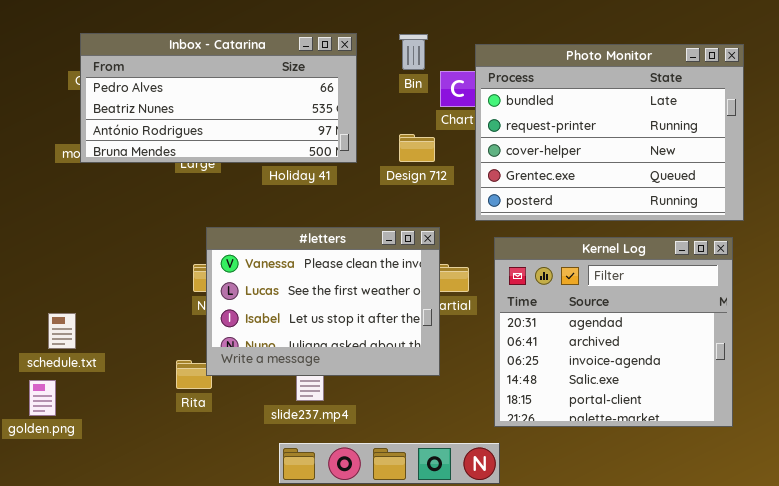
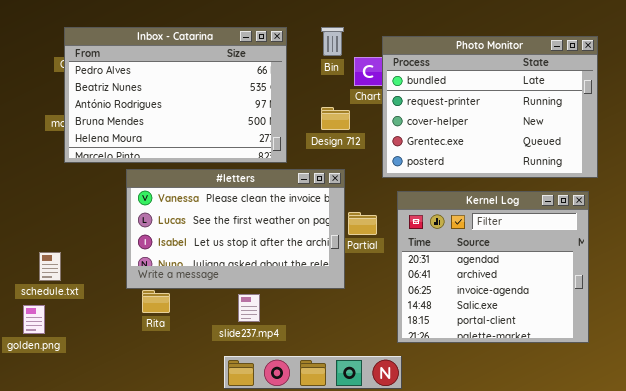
Inbox - Catarina: [80,33,357,163] -> [64,27,287,163], resized
#letters: [206,227,440,376] -> [126,169,345,289], moved, resized

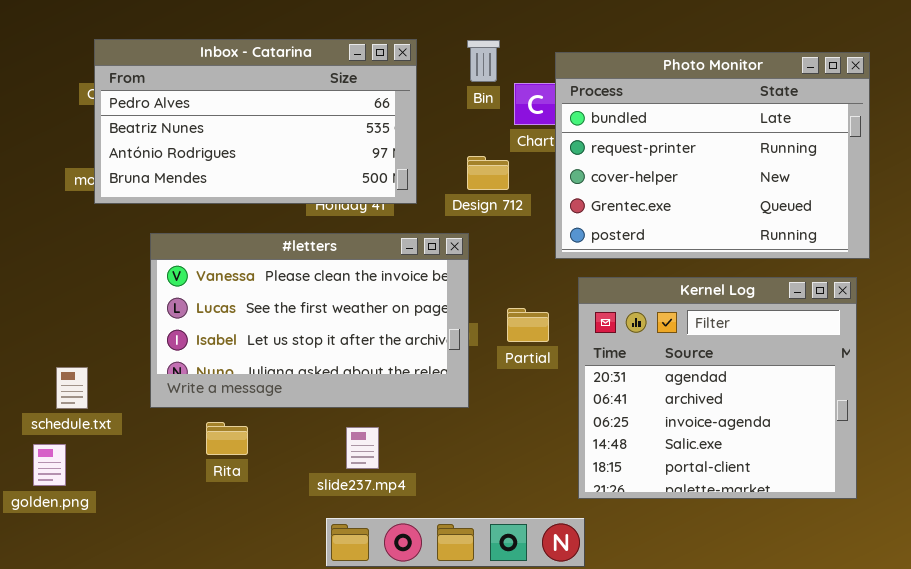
Inbox - Catarina: [64,27,287,163] -> [94,39,417,204], resized
#letters: [126,169,345,289] -> [150,233,469,408], moved

